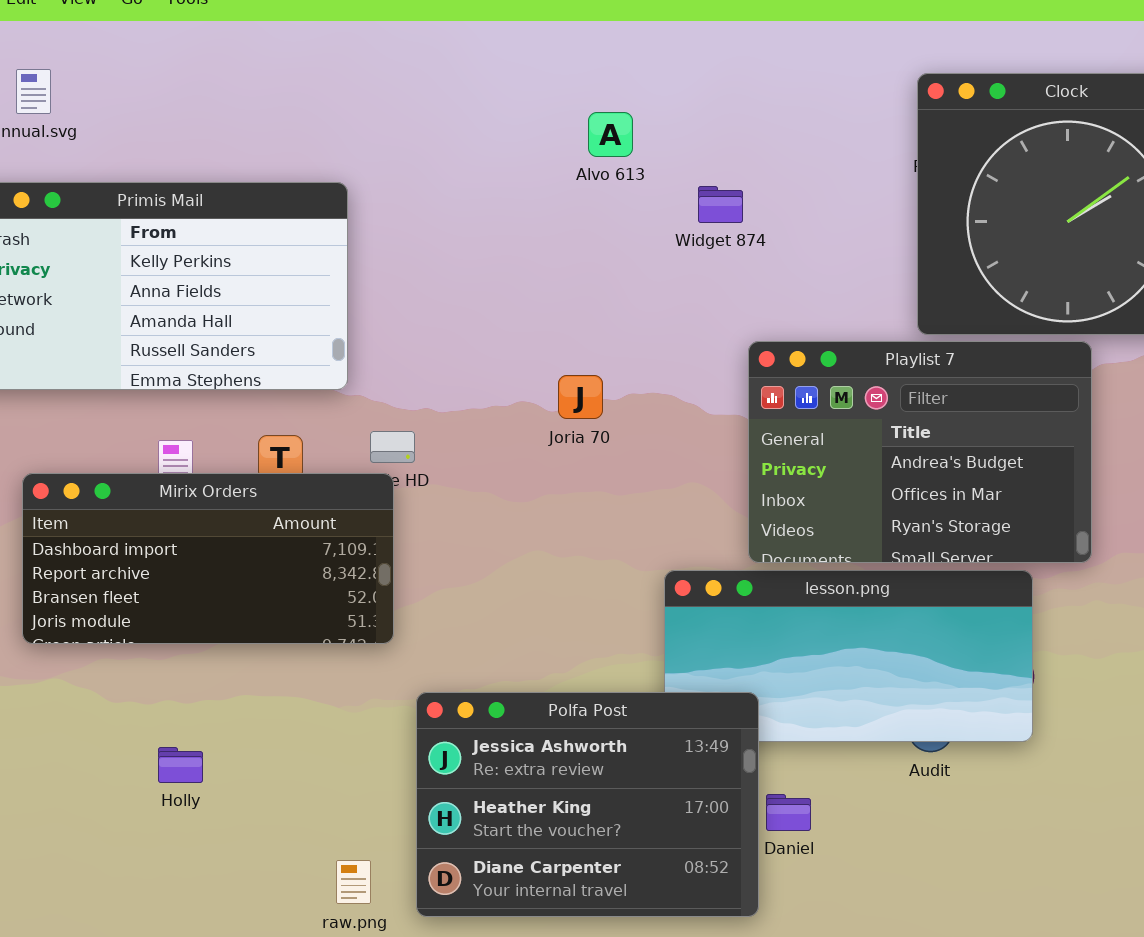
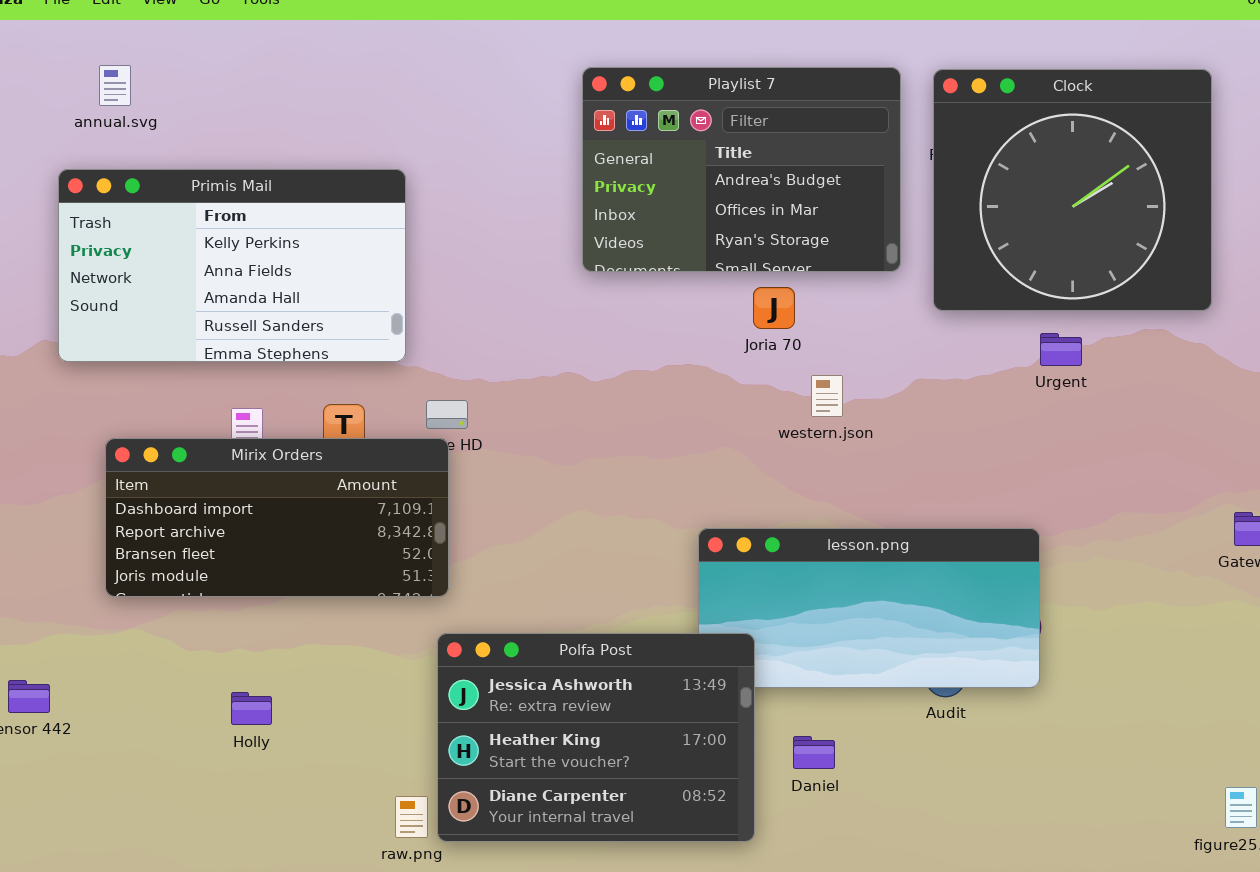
Playlist 7: [748,341,1092,563] -> [582,67,901,272], moved
Joria 70: [558,375,603,419] -> [753,287,795,329], moved
Polfa Post: [416,692,759,917] -> [437,633,755,842], moved

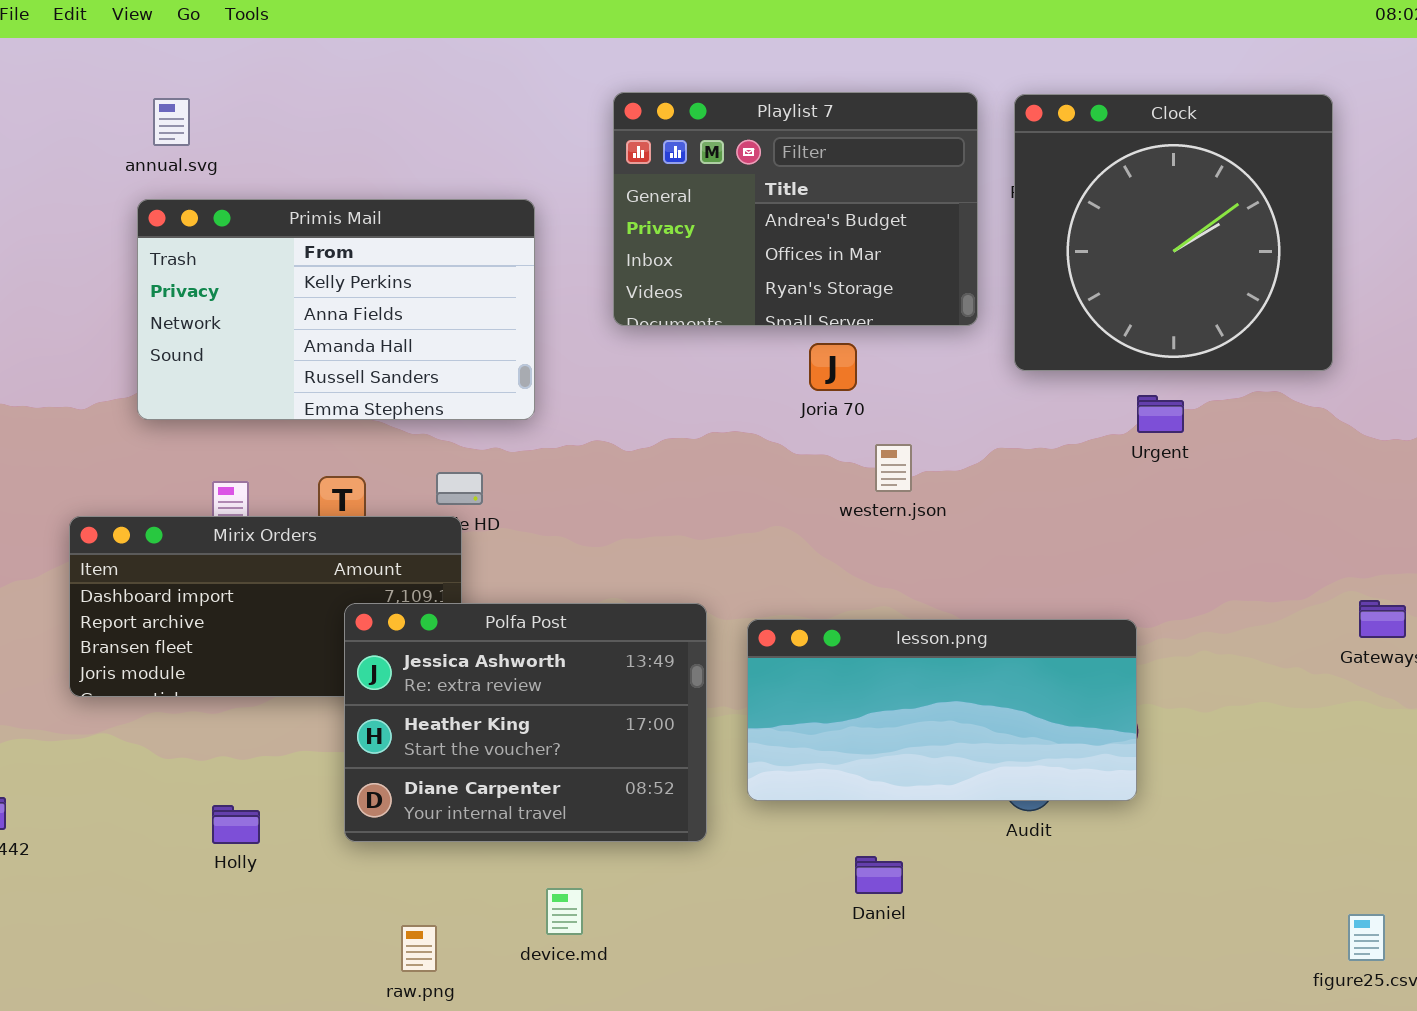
annual.svg: [99,65,131,106] -> [153,98,190,146], moved
Primis Mail: [58,169,406,362] -> [137,199,535,420], moved
Polfa Post: [437,633,755,842] -> [344,603,707,842], moved

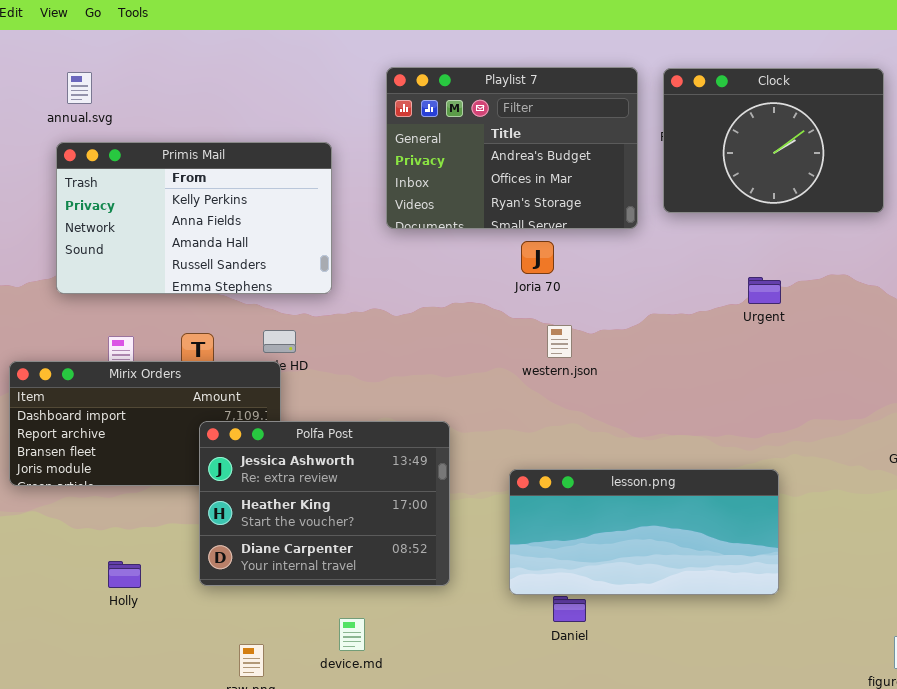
Clock: [1014,94,1333,371] -> [663,68,884,213], resized
western.json: [875,444,912,492] -> [547,325,572,358], moved
lesson.png: [747,619,1137,801] -> [509,469,779,595], moved

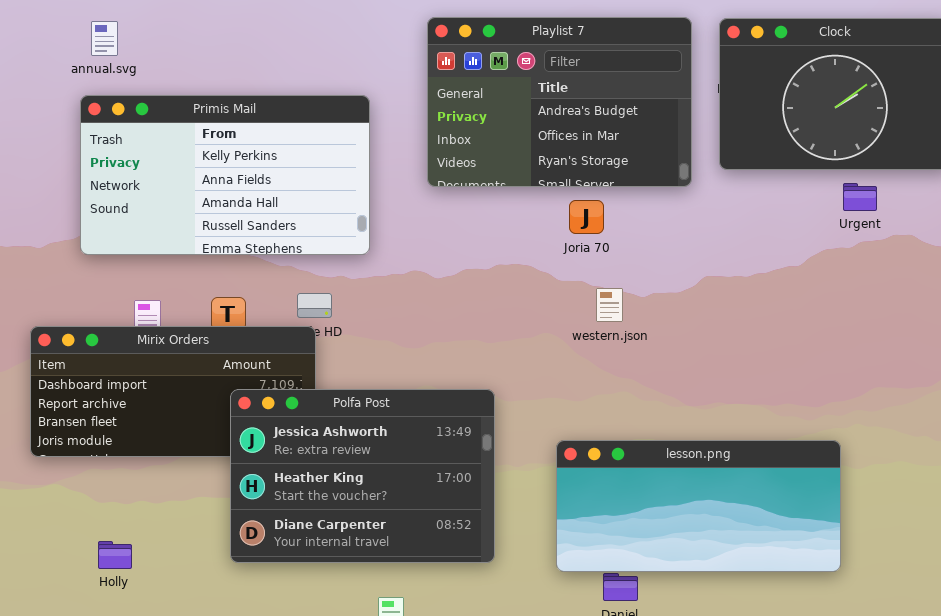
Urgent: [748,277,781,304] -> [843,183,877,211], moved
Holly: [108,561,141,588] -> [98,541,132,569], moved

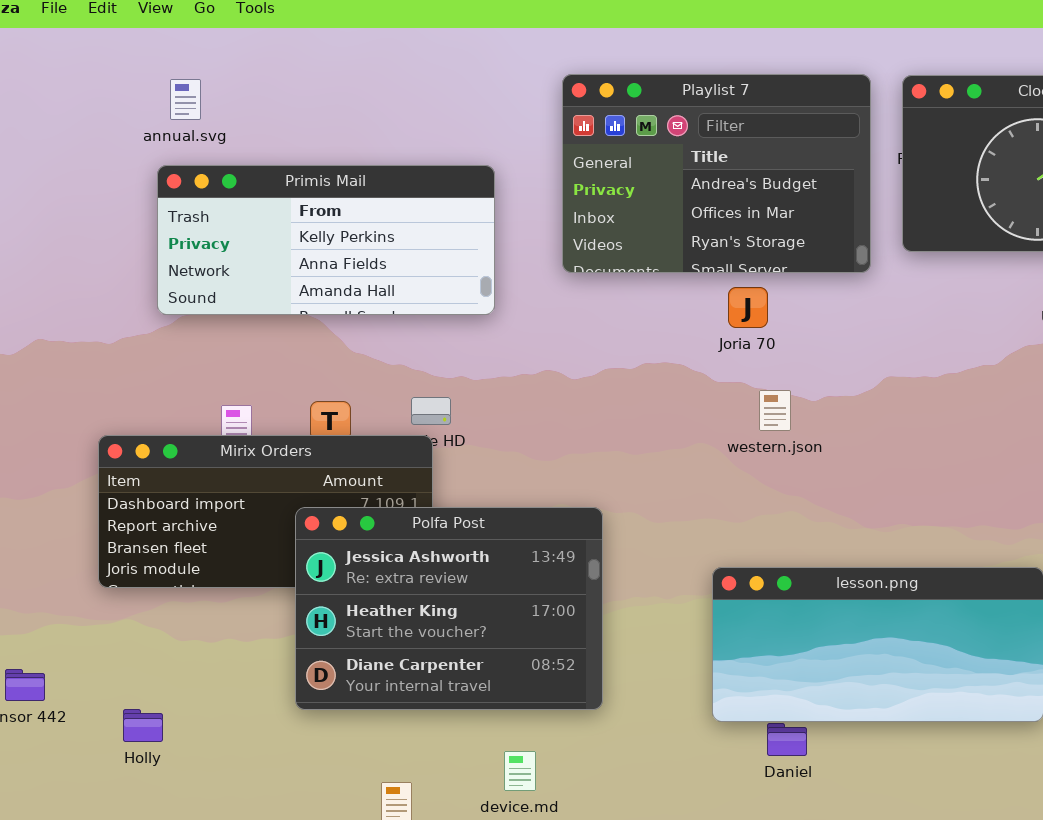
Primis Mail: [80,95,370,255] -> [157,165,495,315], resized
Polfa Post: [230,389,495,563] -> [295,507,603,710], moved
Holly: [98,541,132,569] -> [123,709,163,742], moved

